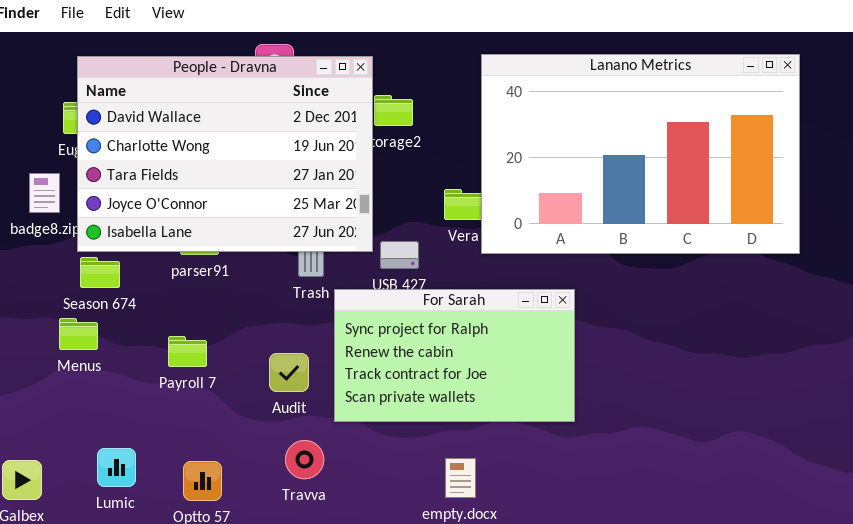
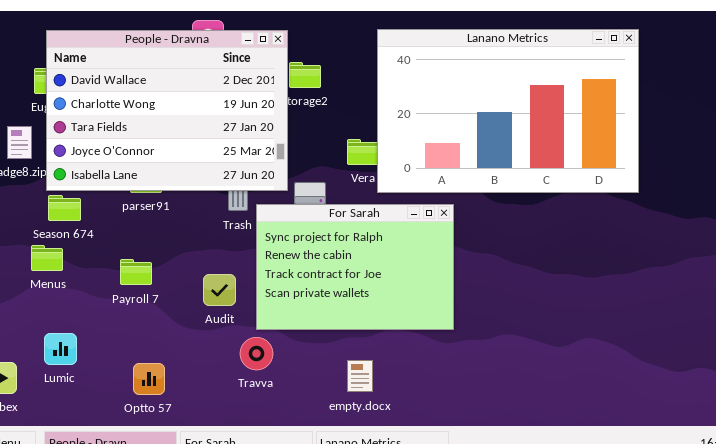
For Sarah: [334,289,575,422] -> [256,204,454,330], resized
Travva: [285,440,324,479] -> [240,337,273,370], moved
Lumic: [97,448,136,487] -> [44,333,77,365], moved

